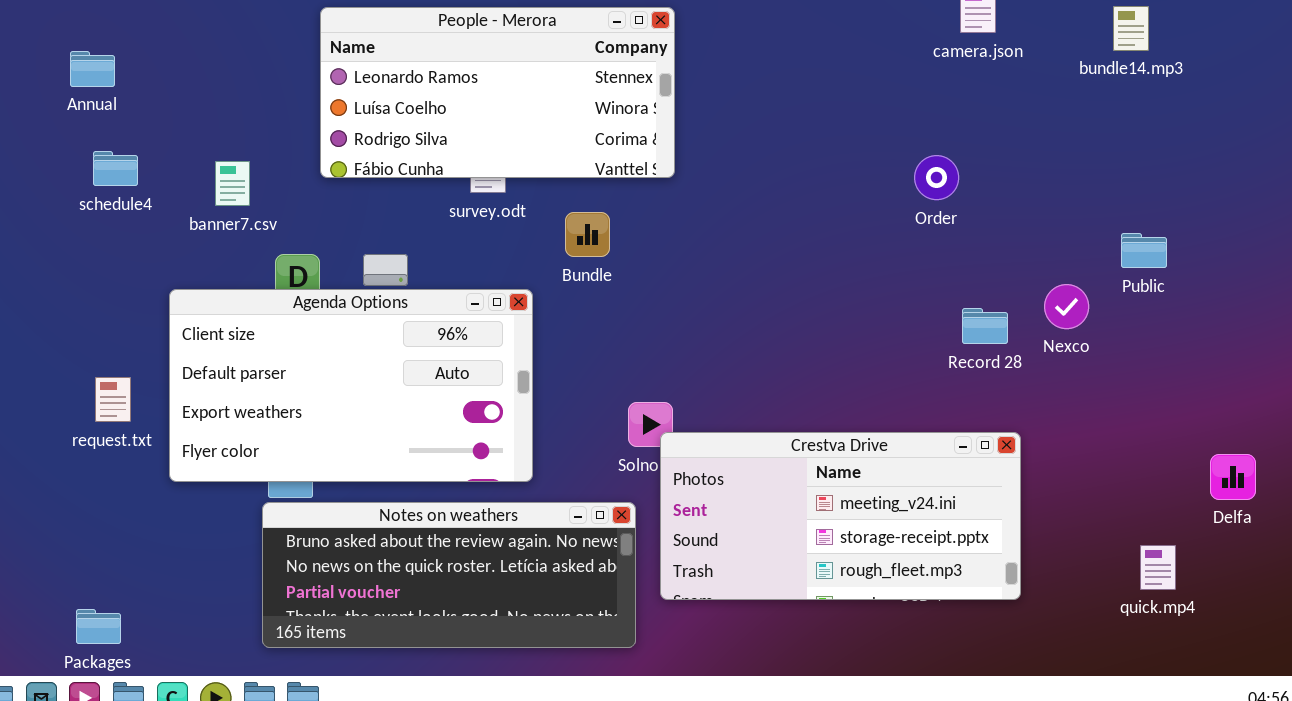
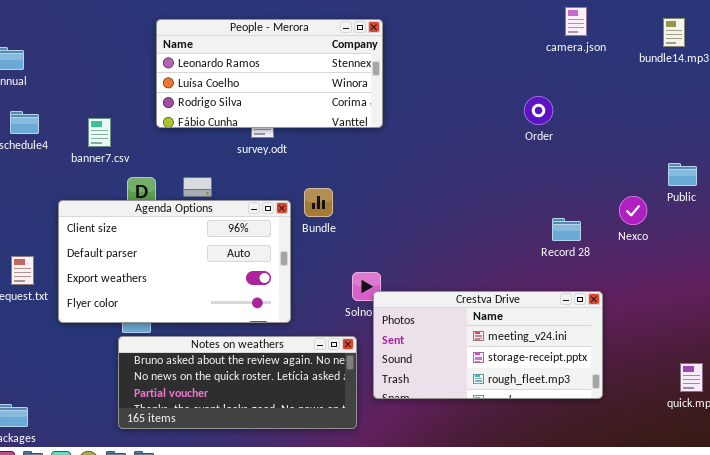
Order: [914,155,959,200] -> [524,96,553,125], moved
Bundle: [565,212,610,257] -> [304,188,333,217], moved
Record 28: [962,308,1008,344] -> [552,218,581,241], moved

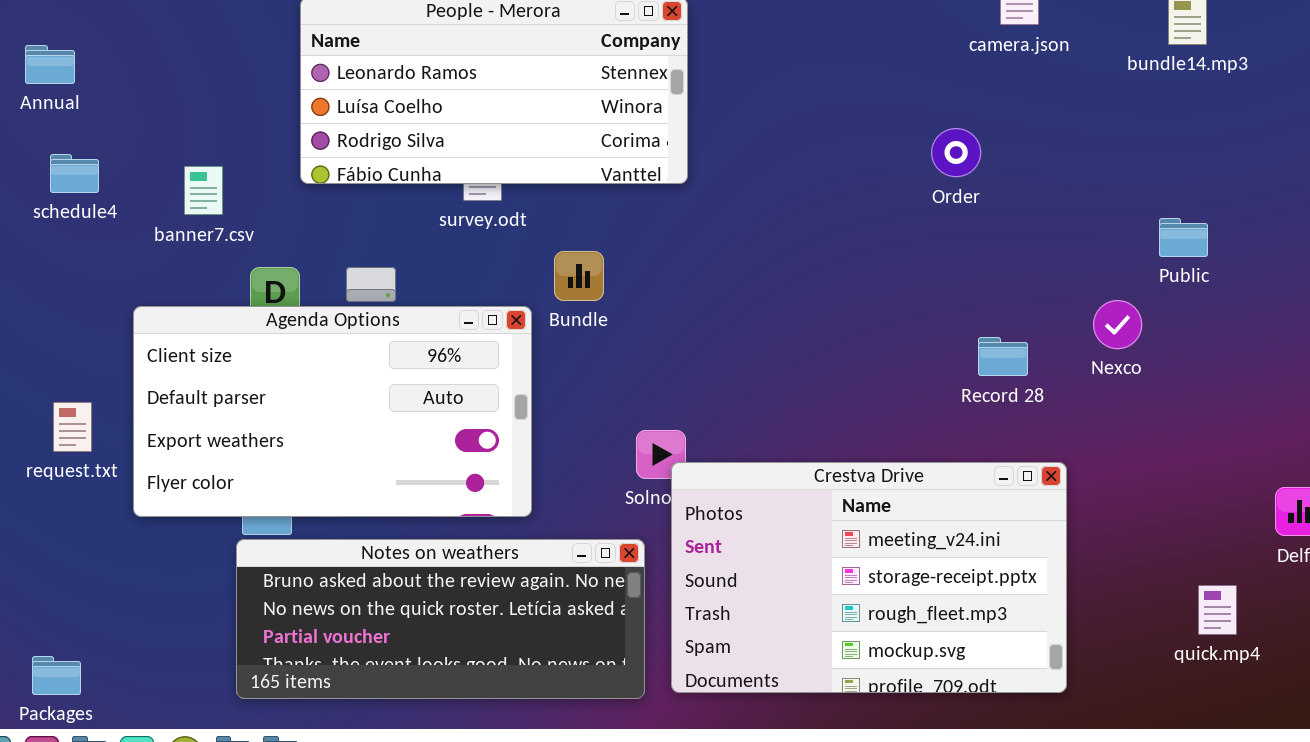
Public: [668,163,697,186] -> [1159,218,1208,257], moved
Bundle: [304,188,333,217] -> [554,251,604,301], moved
Crestva Drive: [373,291,603,399] -> [671,462,1067,693], resized

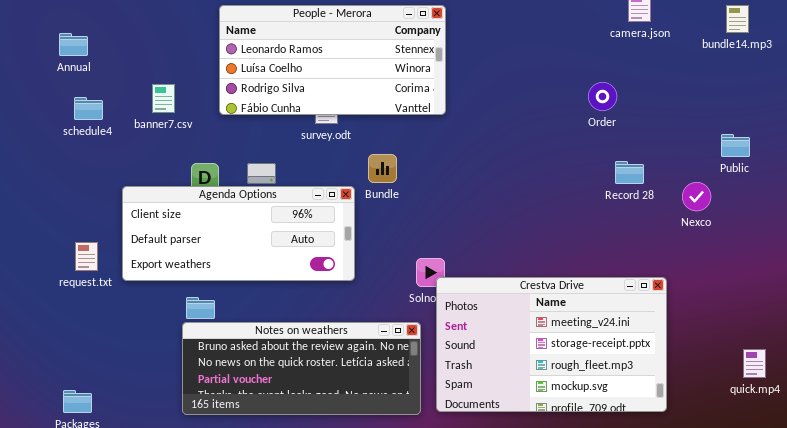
banner7.csv: [184,166,223,215] -> [152,84,175,113], moved
Agenda Options: [133,306,532,517] -> [122,186,355,281], resized
Record 28: [978,337,1028,376] -> [615,161,644,184], moved

